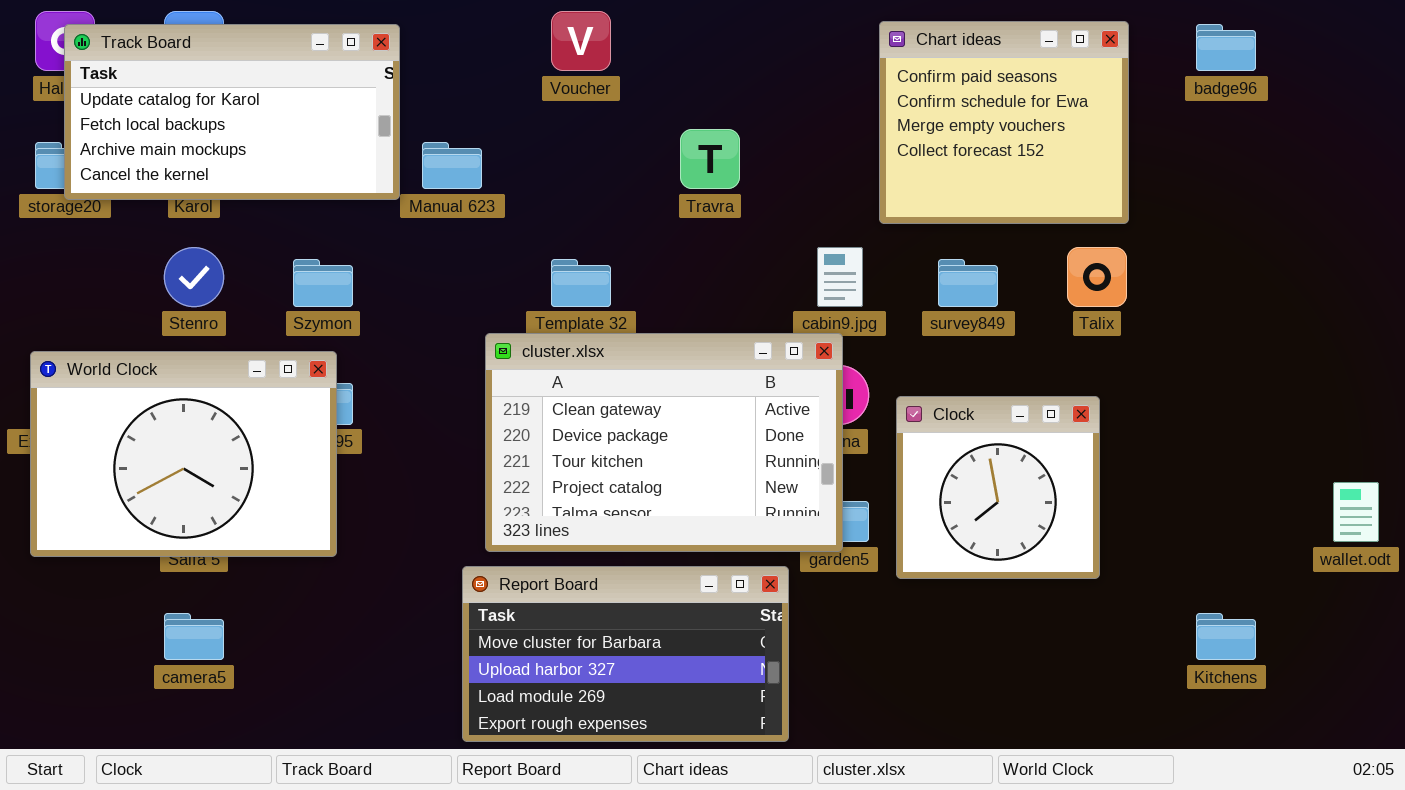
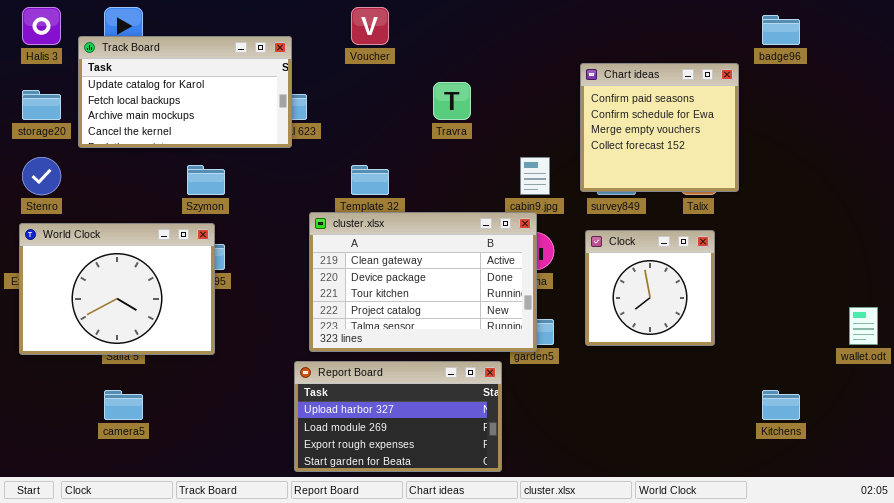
Chart ideas: [879,21,1129,224] -> [580,63,739,192], moved
Track Board: [64,24,400,200] -> [78,36,292,148], moved
Stenro: [164,247,224,307] -> [22,157,61,195], moved
Clock: [896,396,1100,579] -> [585,230,715,346], moved
Report Board: [462,566,789,742] -> [294,361,502,472], scrolled down 1 row

